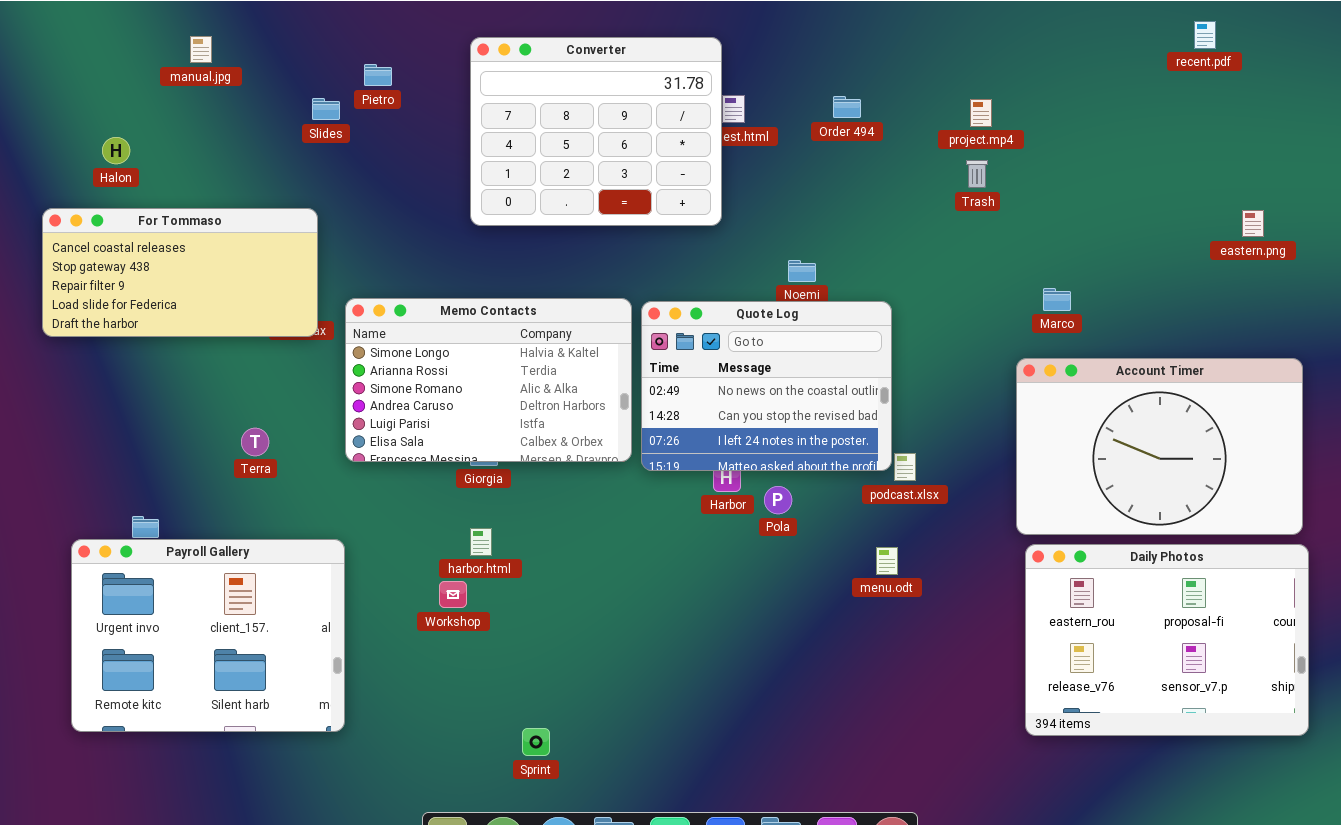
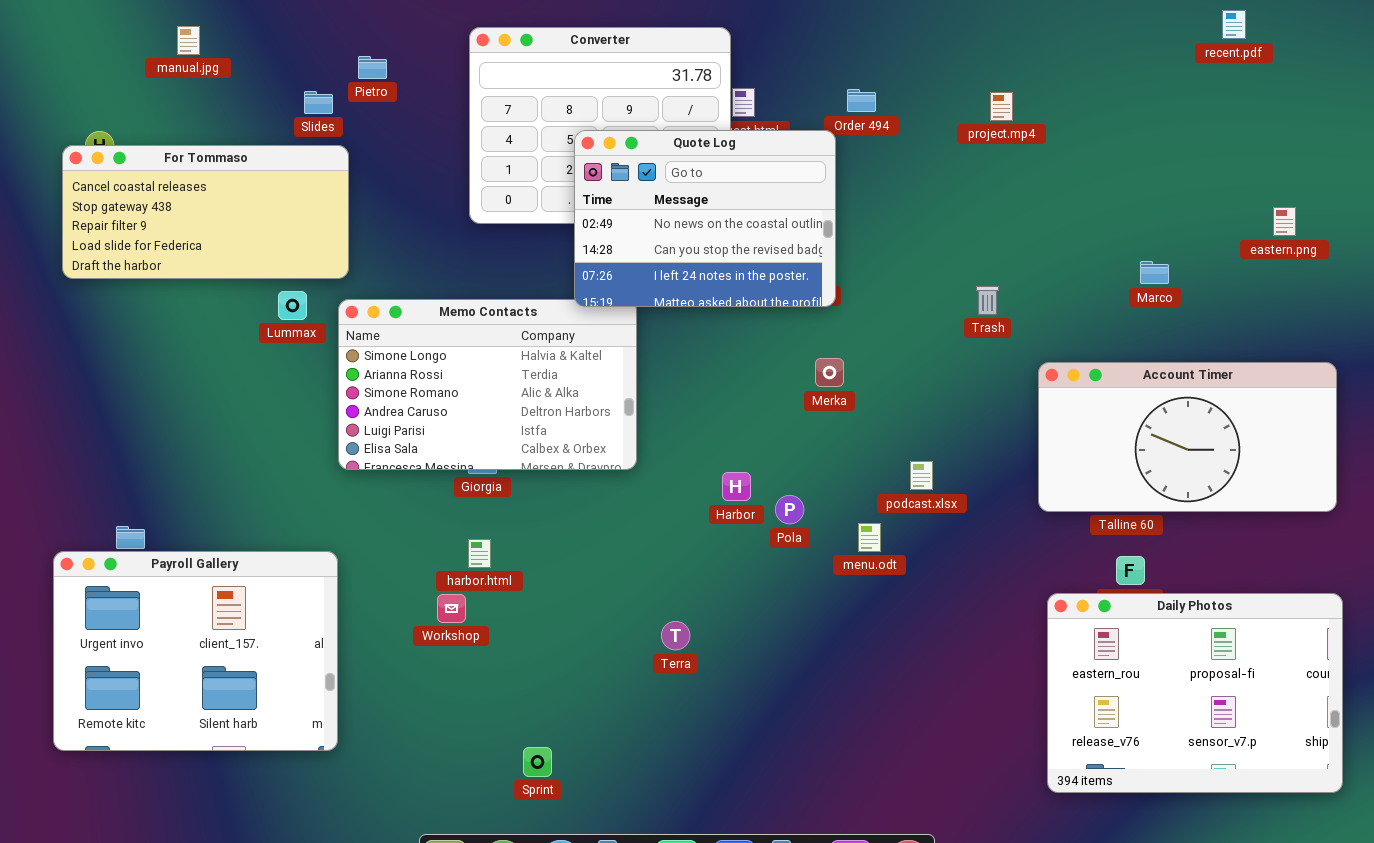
Trash: [966,160,988,188] -> [976,286,999,315], moved
For Tommaso: [42,208,318,337] -> [62,145,349,279], moved
Marco: [1043,288,1071,311] -> [1140,261,1169,284], moved
Quote Log: [641,301,892,471] -> [574,130,836,307], moved
Account Timer: [1016,358,1303,535] -> [1038,362,1337,512], resized
Terra: [241,428,269,456] -> [661,621,690,650], moved
Daily Photos: [1025,544,1309,736] -> [1047,593,1343,793], moved
menu.odt: [876,547,898,575] -> [858,523,881,552], moved

